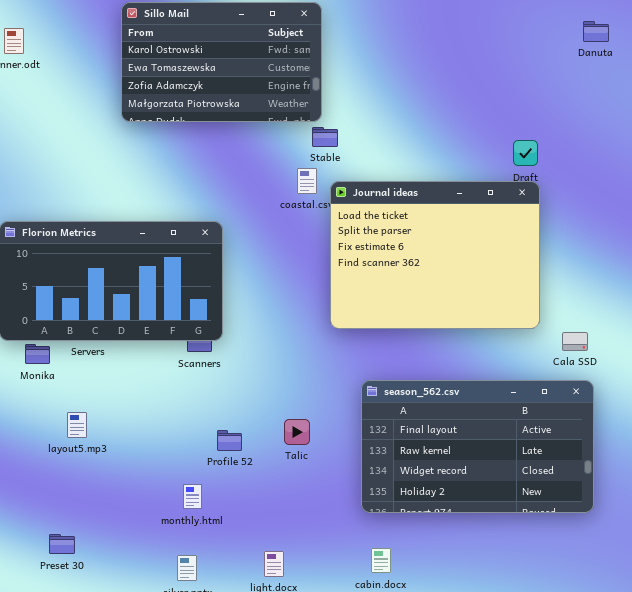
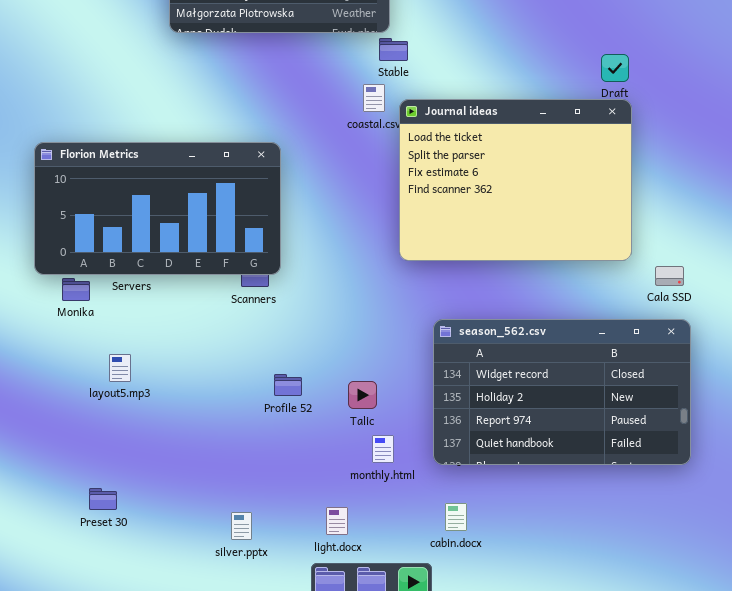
season_562.csv: [361,380,594,513] -> [433,319,691,465], scrolled down 2 rows
Talic: [284,419,310,445] -> [348,381,377,409], moved
monthly.html: [183,484,202,509] -> [372,435,394,463], moved

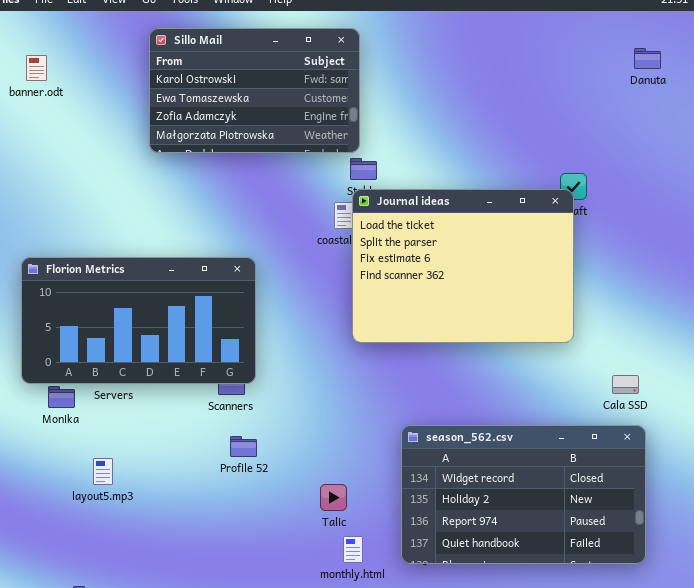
Journal ideas: [399,99,632,261] -> [352,189,574,343], moved
Profile 52: [274,374,302,396] -> [230,436,257,457], moved

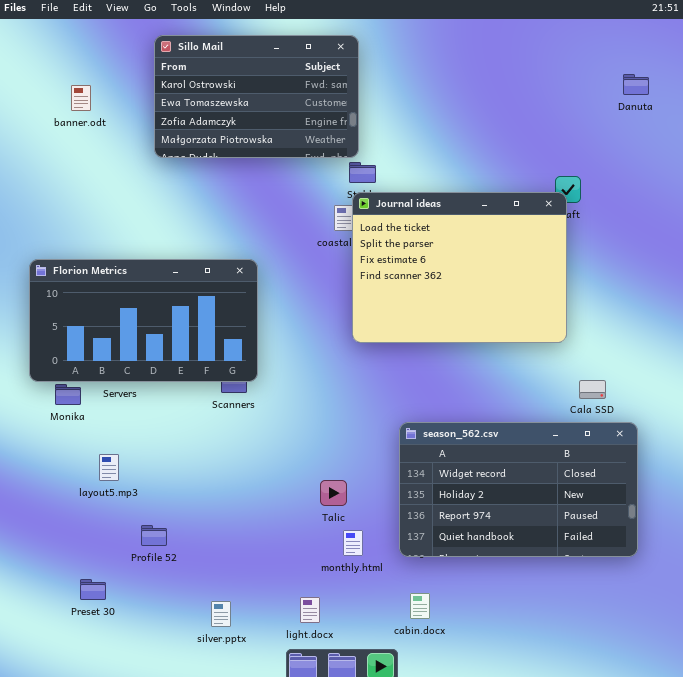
Danuta: [634,48,661,69] -> [623,74,649,95], moved
banner.odt: [26,55,47,81] -> [71,85,91,111], moved
Cala SSD: [612,375,639,394] -> [579,380,606,399], moved
Profile 52: [230,436,257,457] -> [141,525,167,546], moved

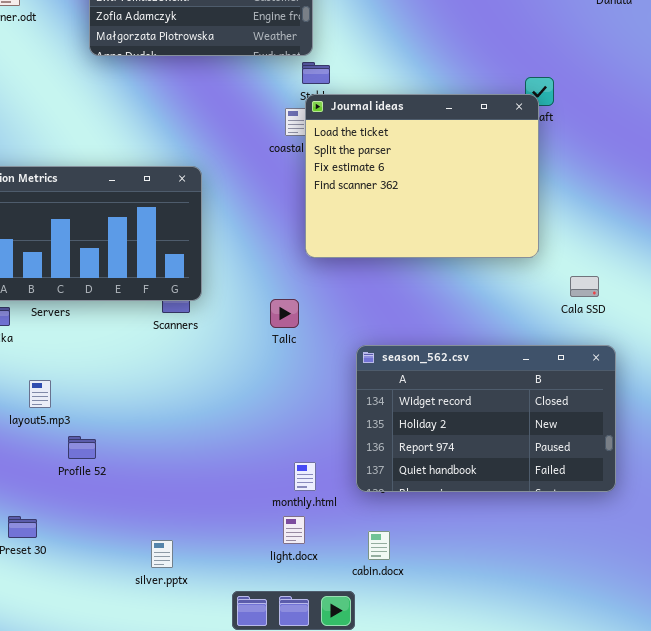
Cala SSD: [579,380,606,399] -> [570,276,599,297], moved
Talic: [320,480,347,506] -> [270,299,299,328], moved
Profile 52: [141,525,167,546] -> [68,436,96,459], moved
light.docx: [300,597,320,623] -> [283,516,305,544], moved

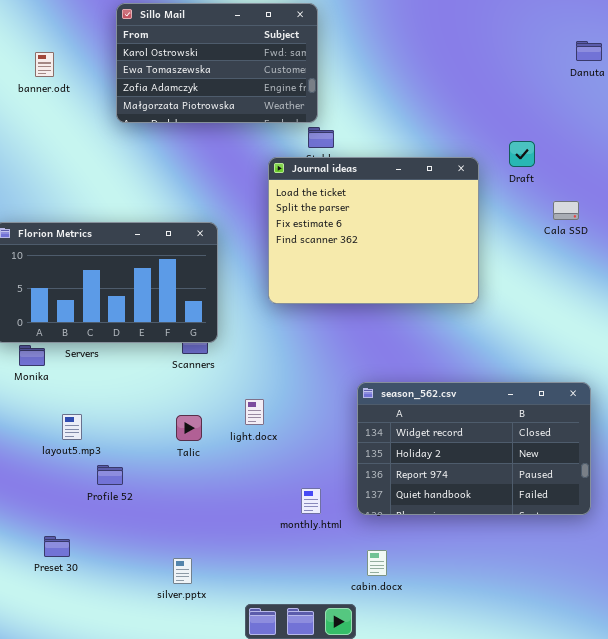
Journal ideas: [305,94,539,258] -> [268,157,479,304], moved
Cala SSD: [570,276,599,297] -> [553,201,579,220], moved
Talic: [270,299,299,328] -> [176,415,202,441], moved
light.docx: [283,516,305,544] -> [245,399,264,425], moved

